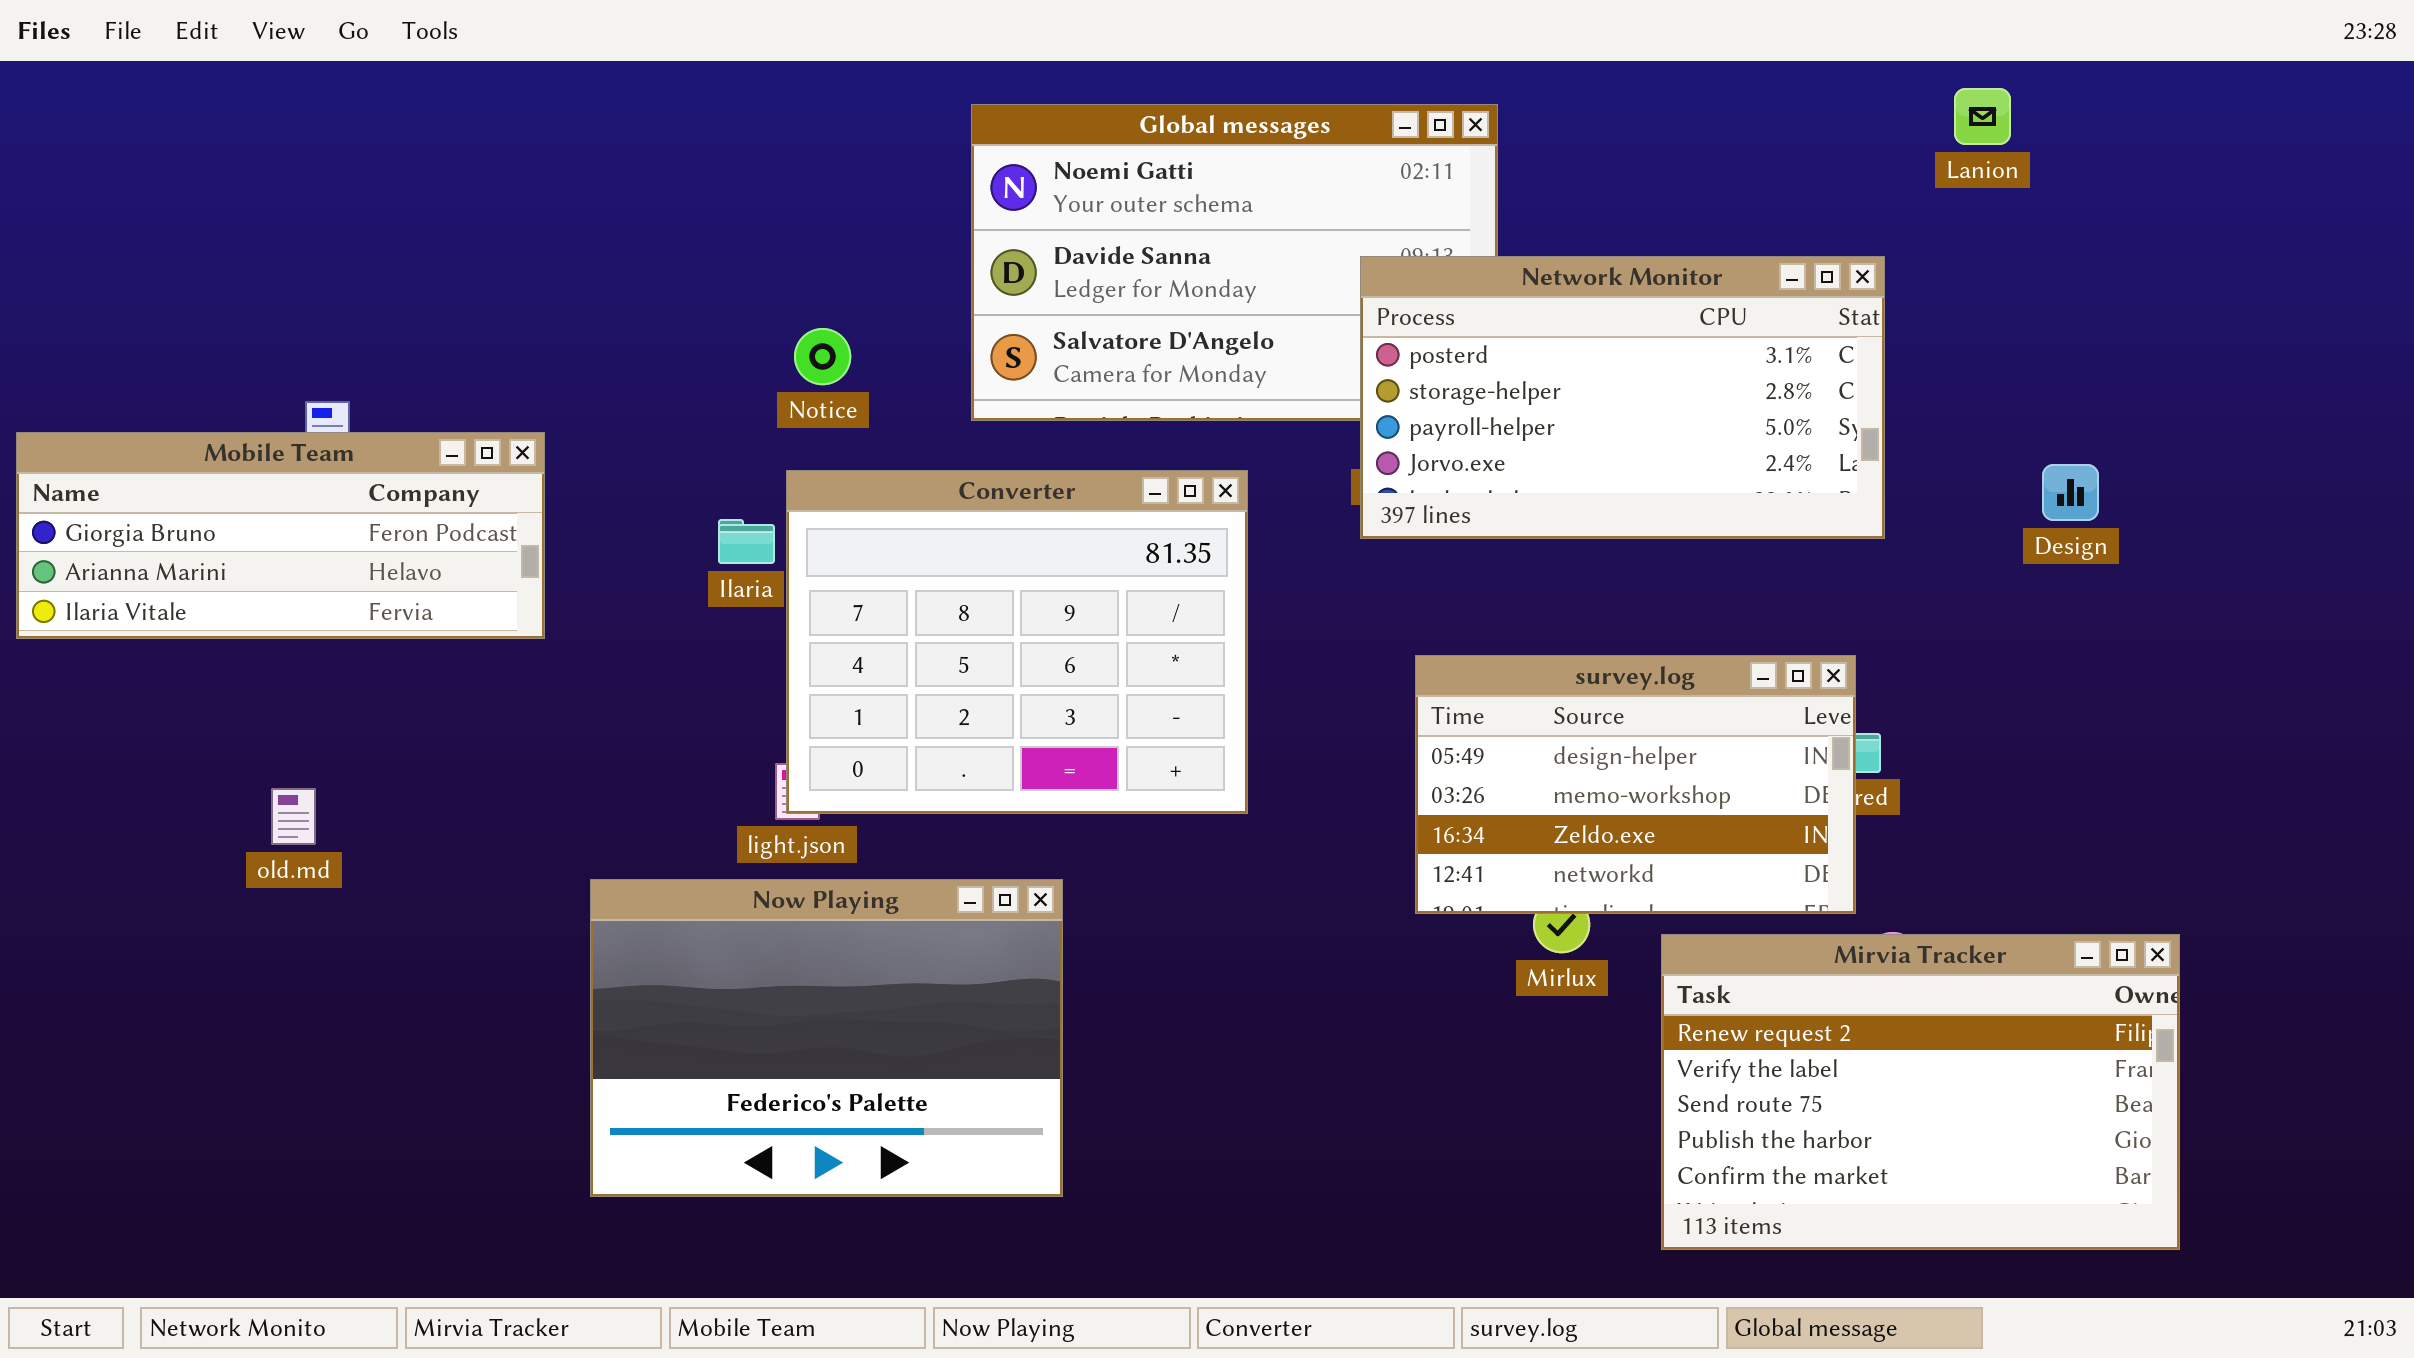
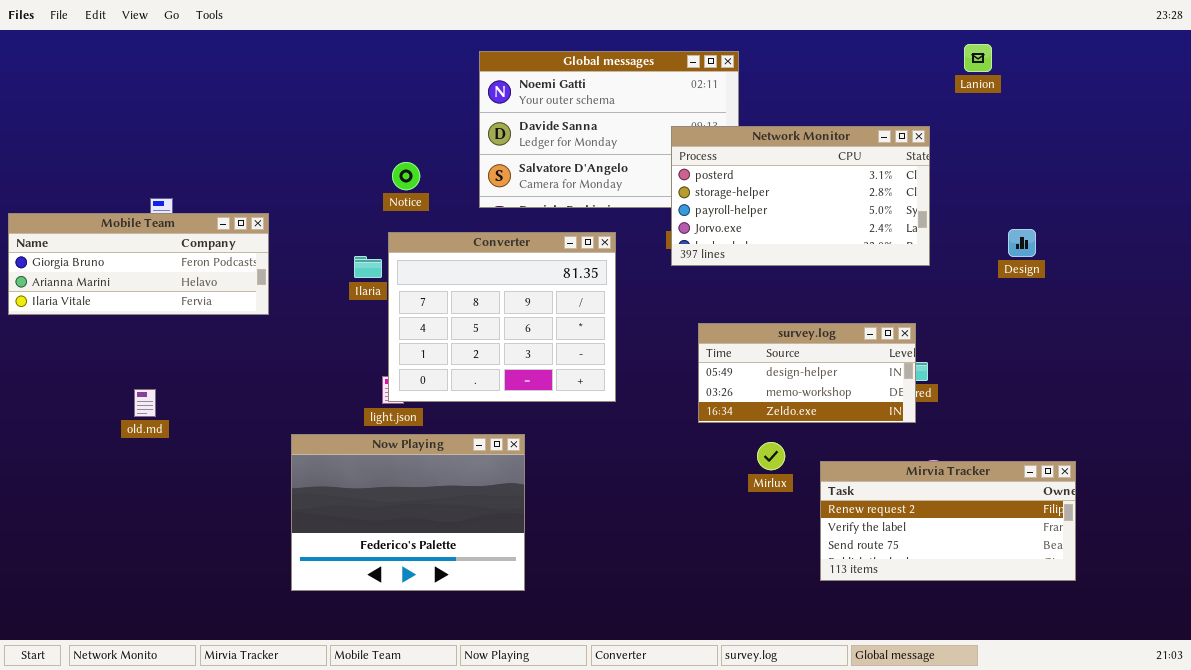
survey.log: [1415,655,1856,914] -> [698,323,916,423], resized
Mirvia Tracker: [1661,934,2180,1250] -> [820,461,1076,581], resized

